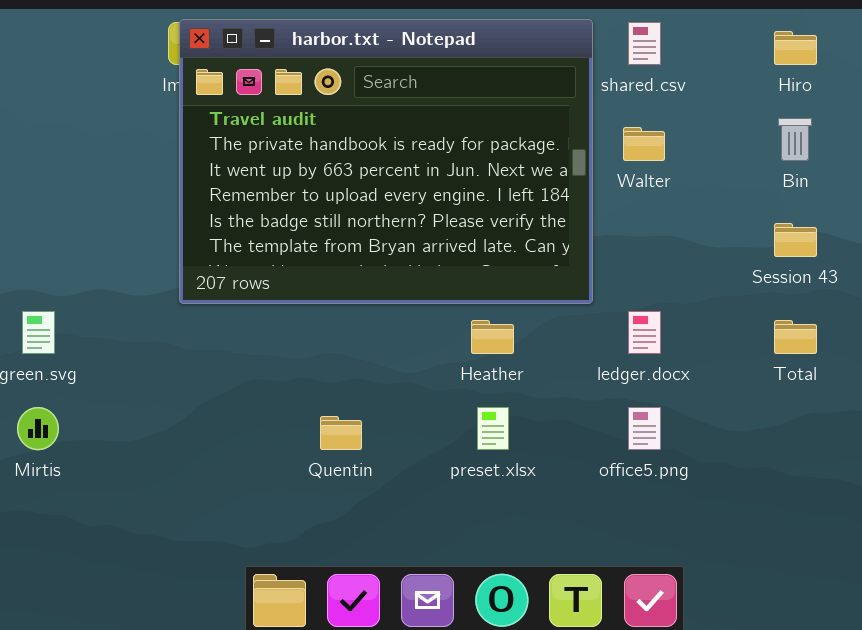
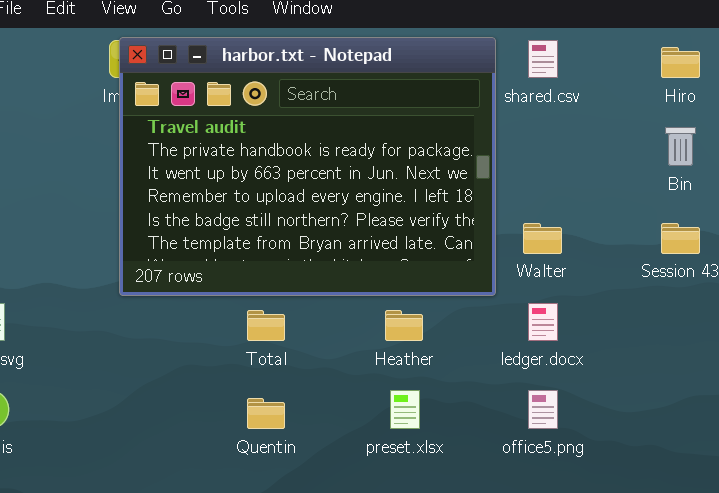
Walter: [623,127,665,161] -> [523,223,562,254], moved
Total: [774,320,817,354] -> [247,310,285,341], moved

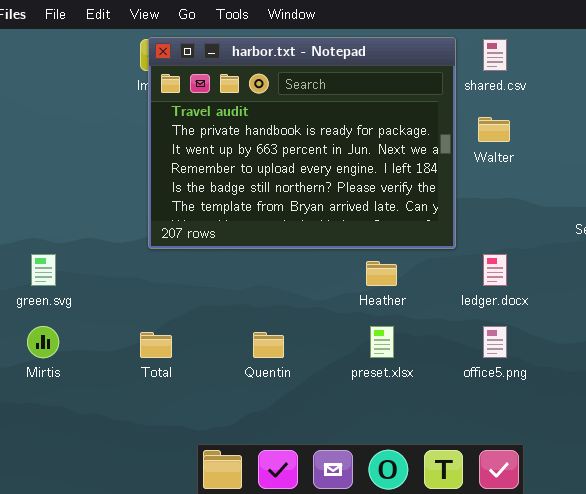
Walter: [523,223,562,254] -> [478,117,510,142], moved
Total: [247,310,285,341] -> [140,332,172,358], moved

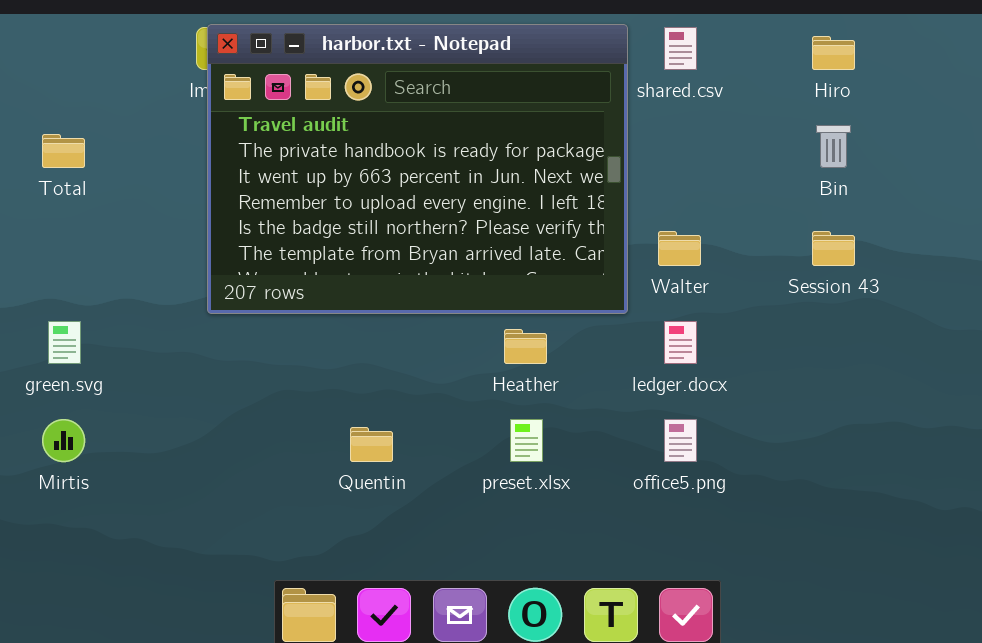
Walter: [478,117,510,142] -> [658,231,701,266], moved
Total: [140,332,172,358] -> [42,134,85,168], moved

